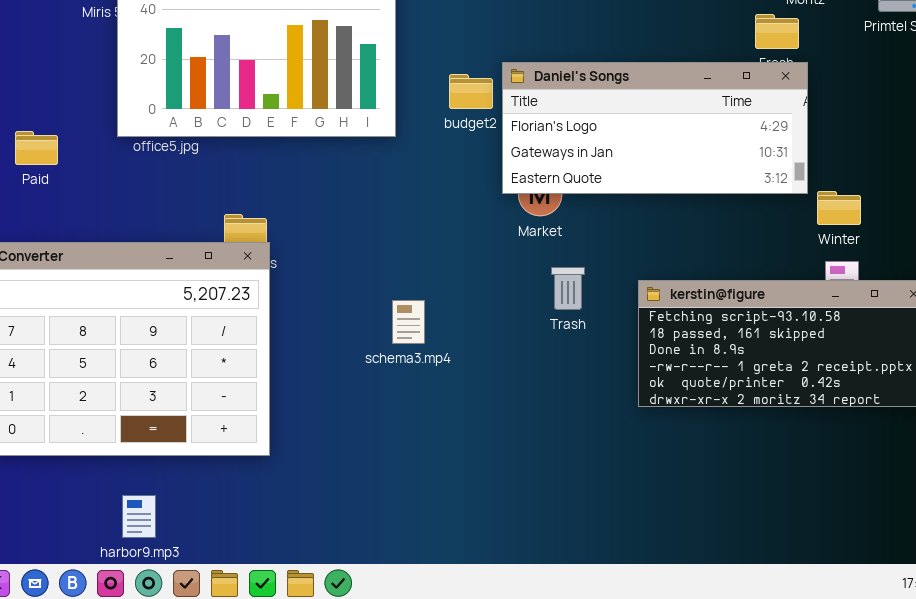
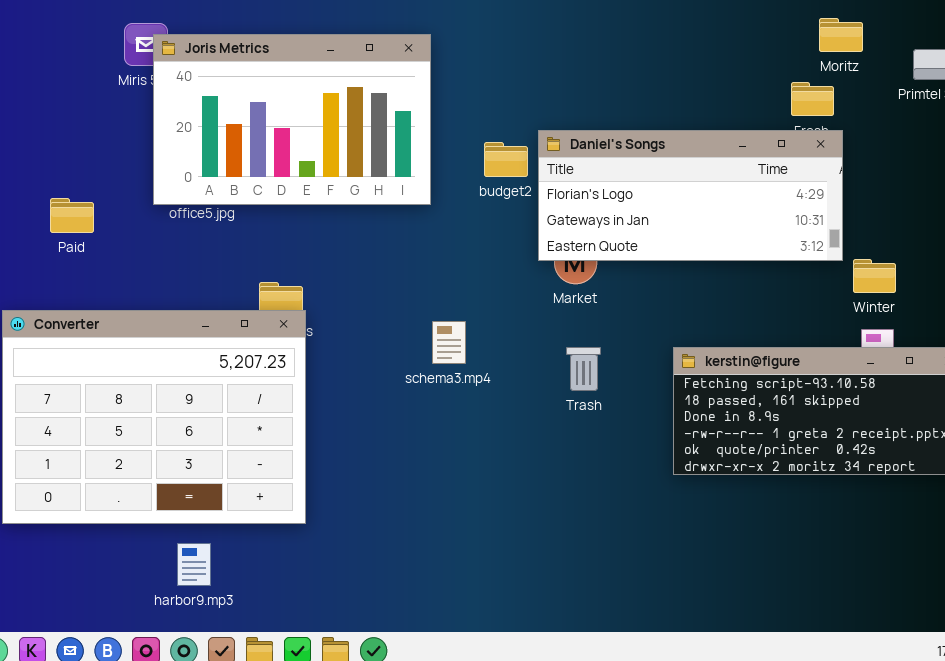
Trash: [551,267,585,310] -> [566,347,601,391], moved
schema3.mp4: [392,300,425,344] -> [432,321,466,364], moved
harbor9.mp3: [122,495,156,538] -> [177,543,211,586], moved

